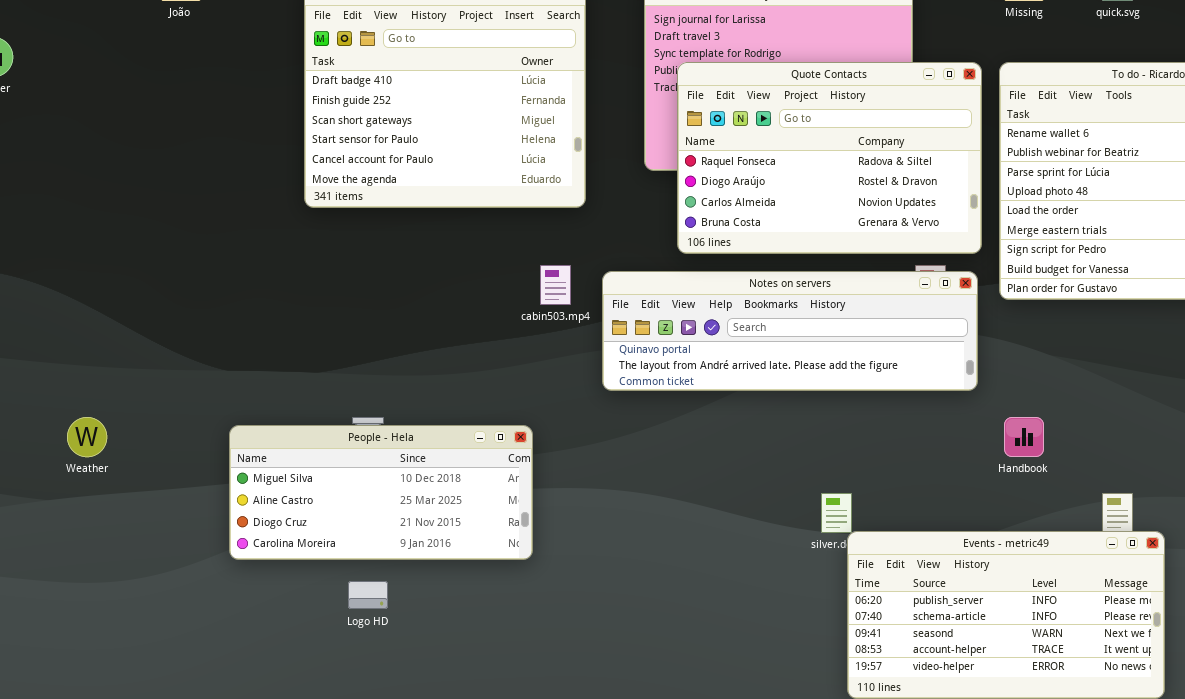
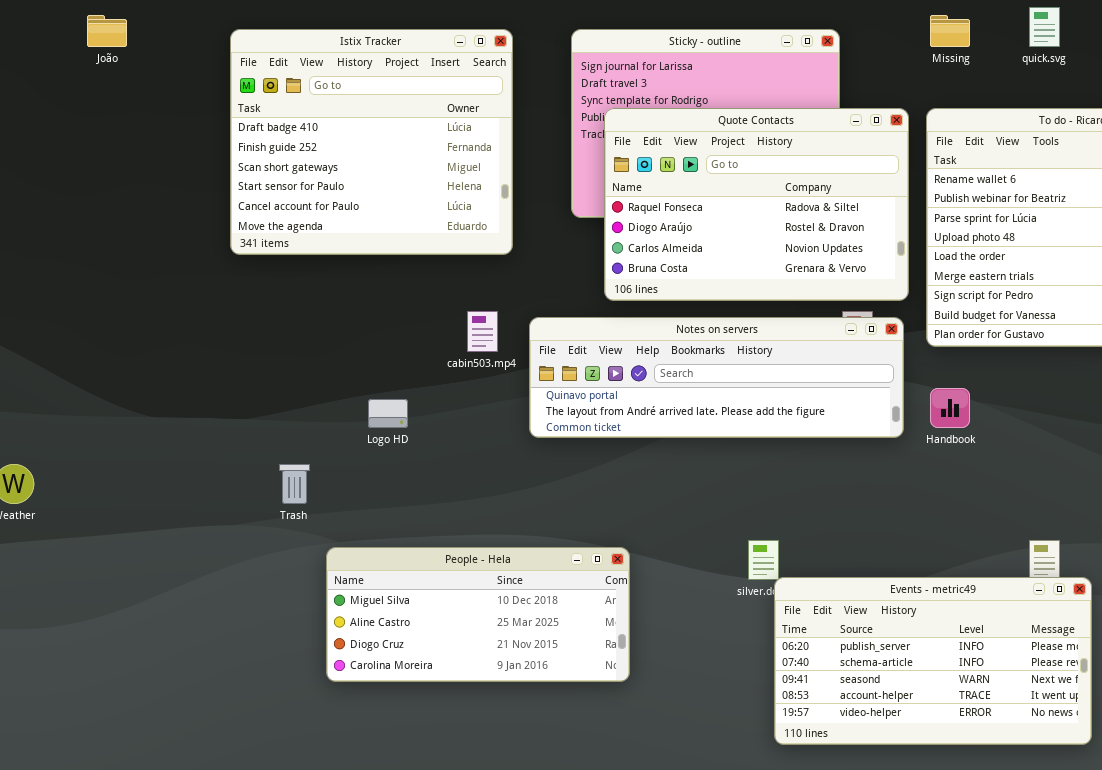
Handbook: [1004,417,1044,457] -> [930,388,970,428], moved
People - Hela: [229,425,533,560] -> [326,547,630,682], moved
Logo HD: [348,581,388,609] -> [368,399,408,428], moved

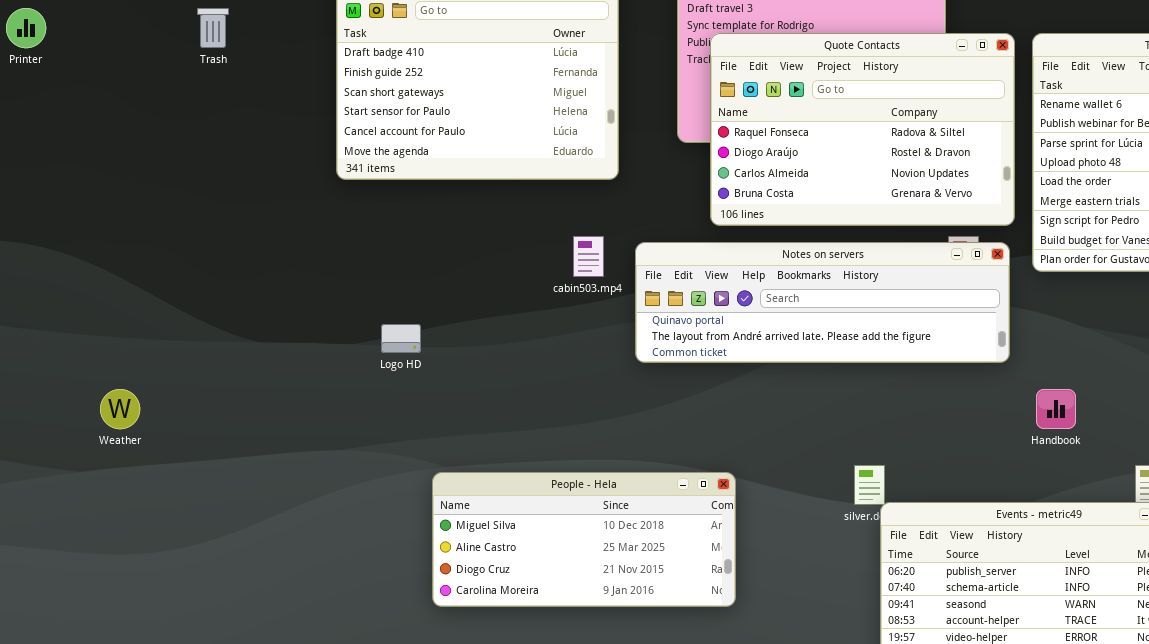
Handbook: [930,388,970,428] -> [1036,389,1076,429], moved
Logo HD: [368,399,408,428] -> [381,324,421,353], moved
Trash: [279,464,310,504] -> [197,8,229,48], moved

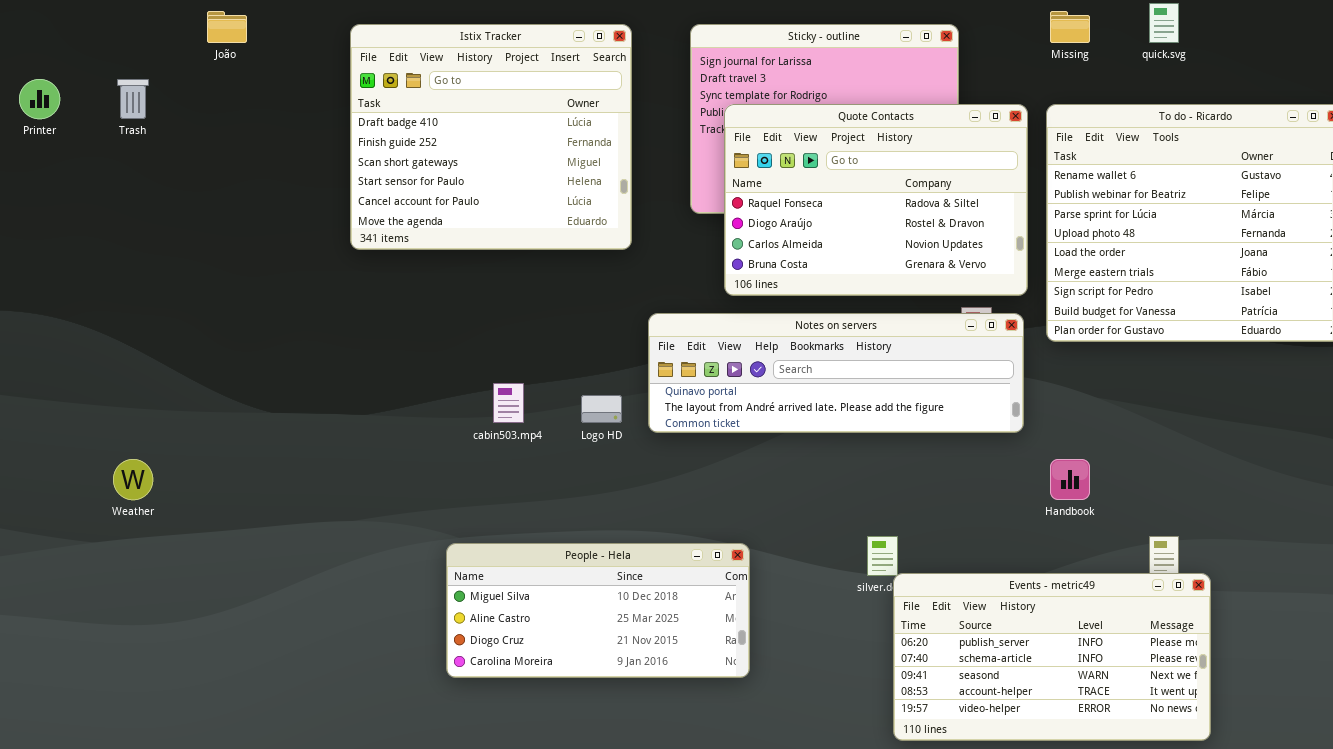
Trash: [197,8,229,48] -> [117,79,149,119], moved
cabin503.mp4: [573,236,604,277] -> [493,383,524,423], moved
Logo HD: [381,324,421,353] -> [581,395,622,423], moved

